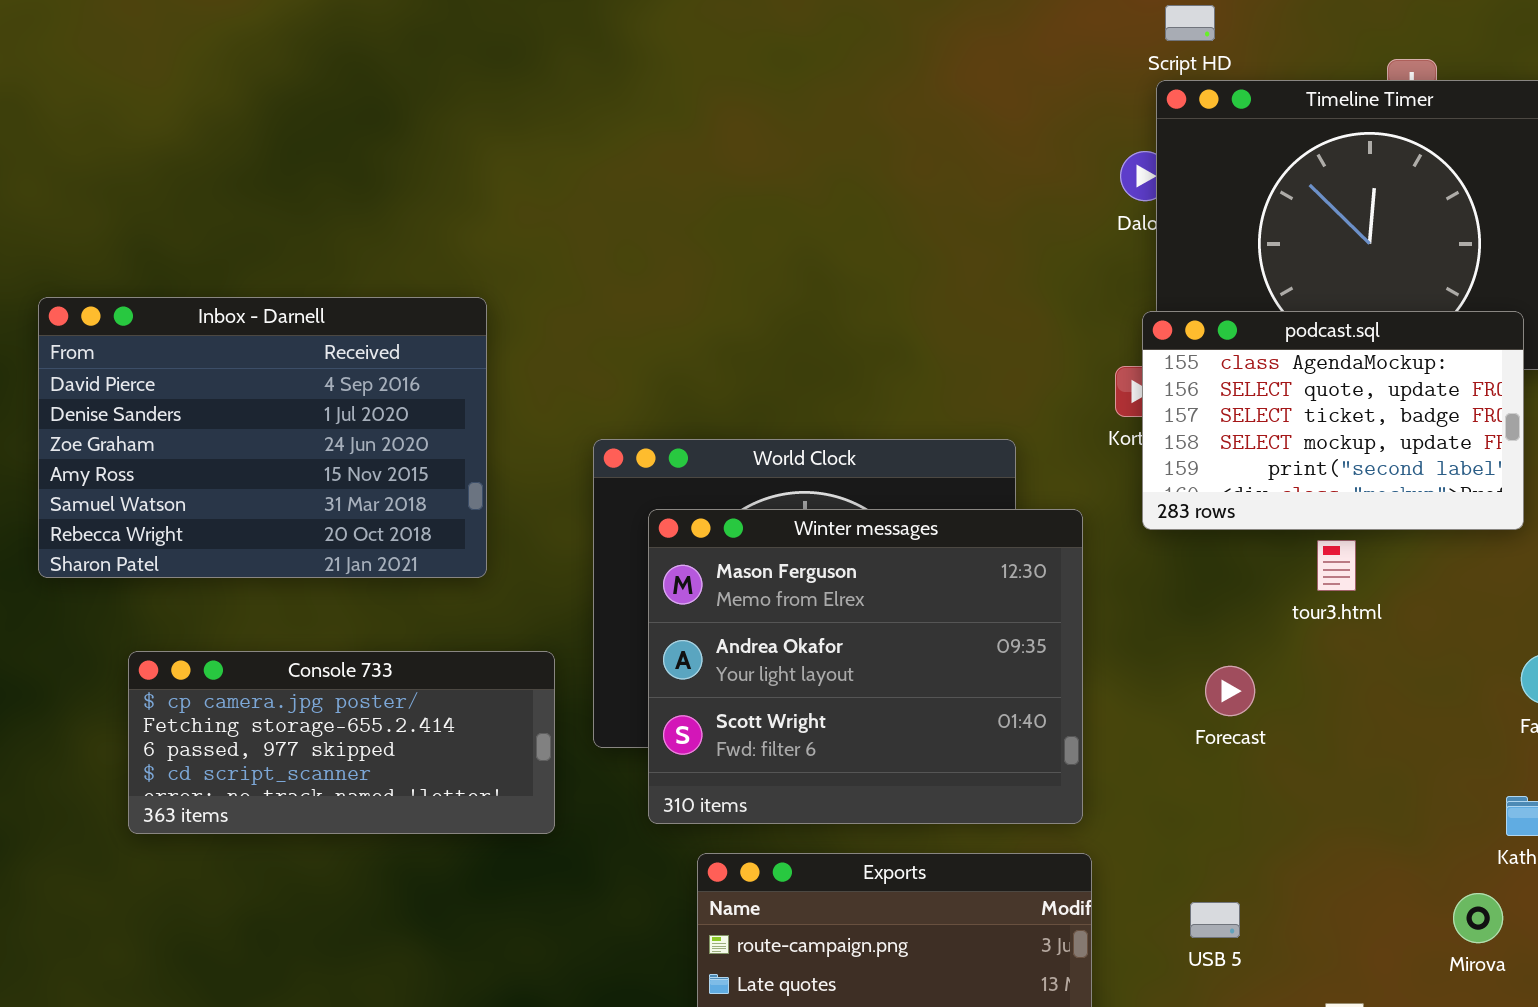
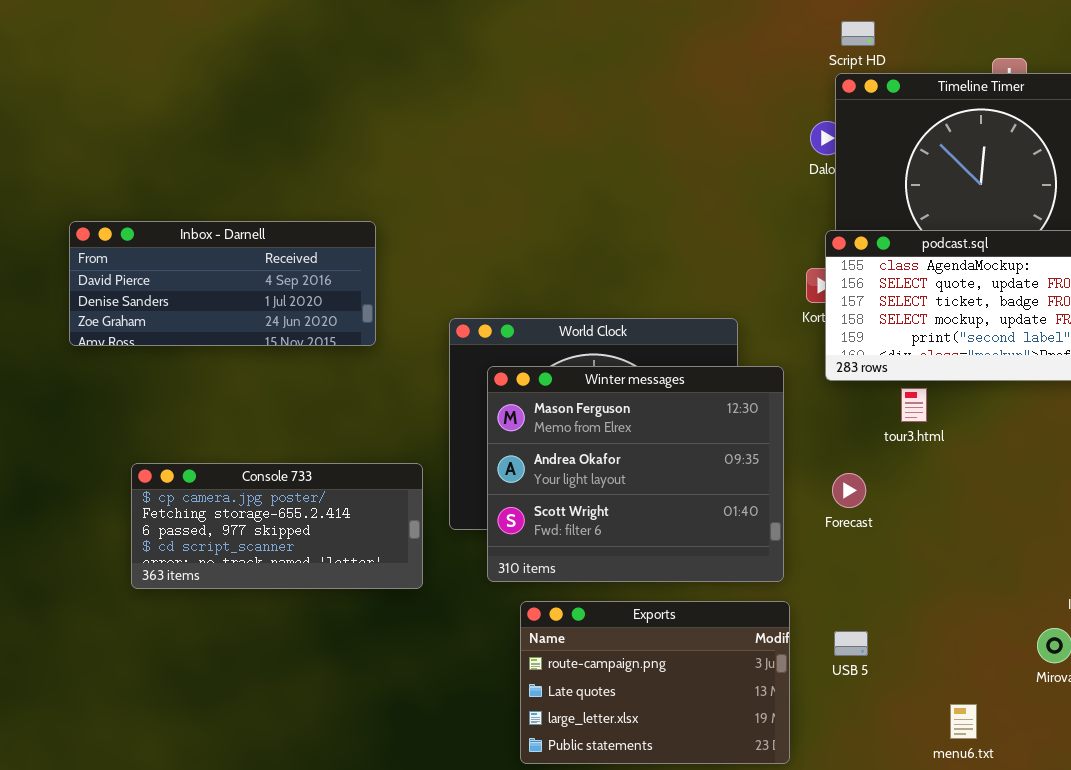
Inbox - Darnell: [38,297,487,578] -> [69,221,376,346], resized
tour3.html: [1317,540,1356,591] -> [901,388,927,422], moved
Forecast: [1205,666,1255,716] -> [832,473,866,508], moved
USB 5: [1190,902,1240,938] -> [834,631,868,656], moved

